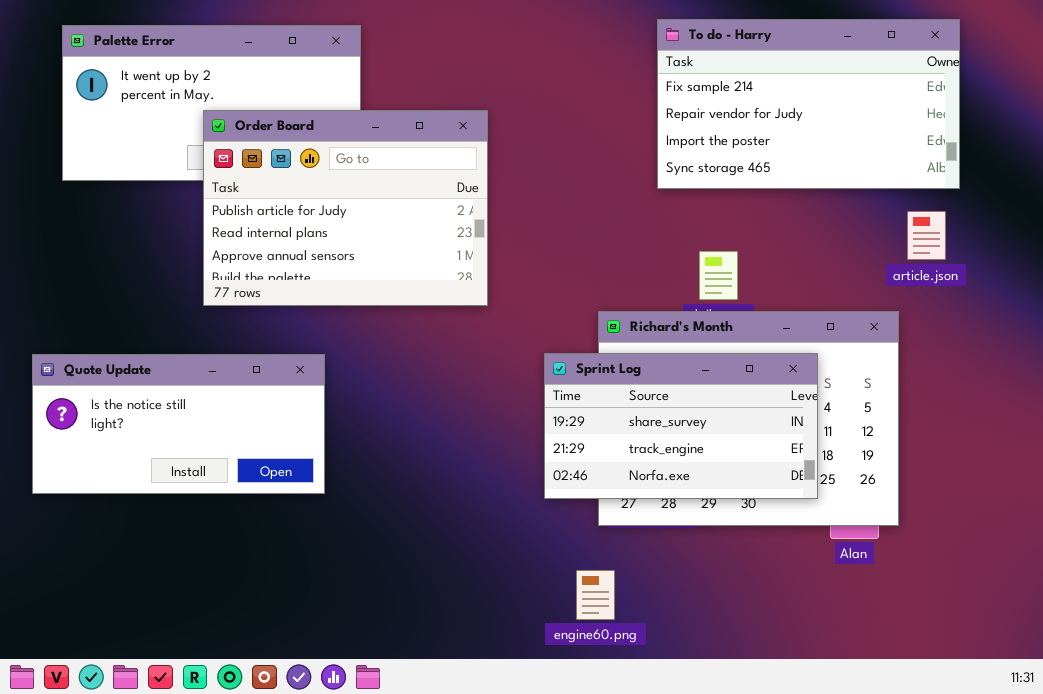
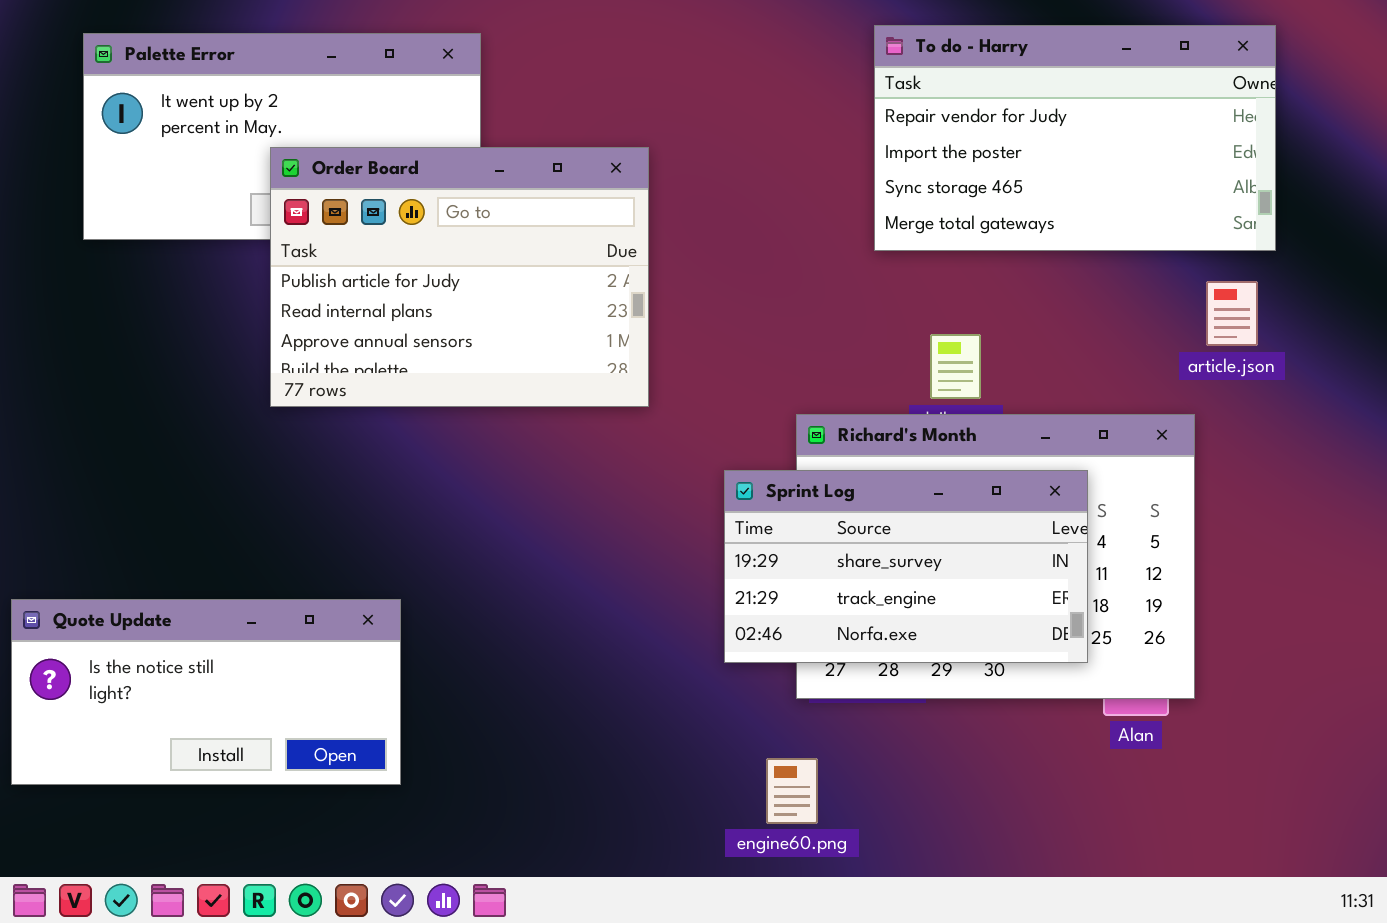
To do - Harry: [657,19,960,189] -> [874,25,1276,251], scrolled down 1 row
Quote Update: [32,354,325,494] -> [11,599,401,785], moved

